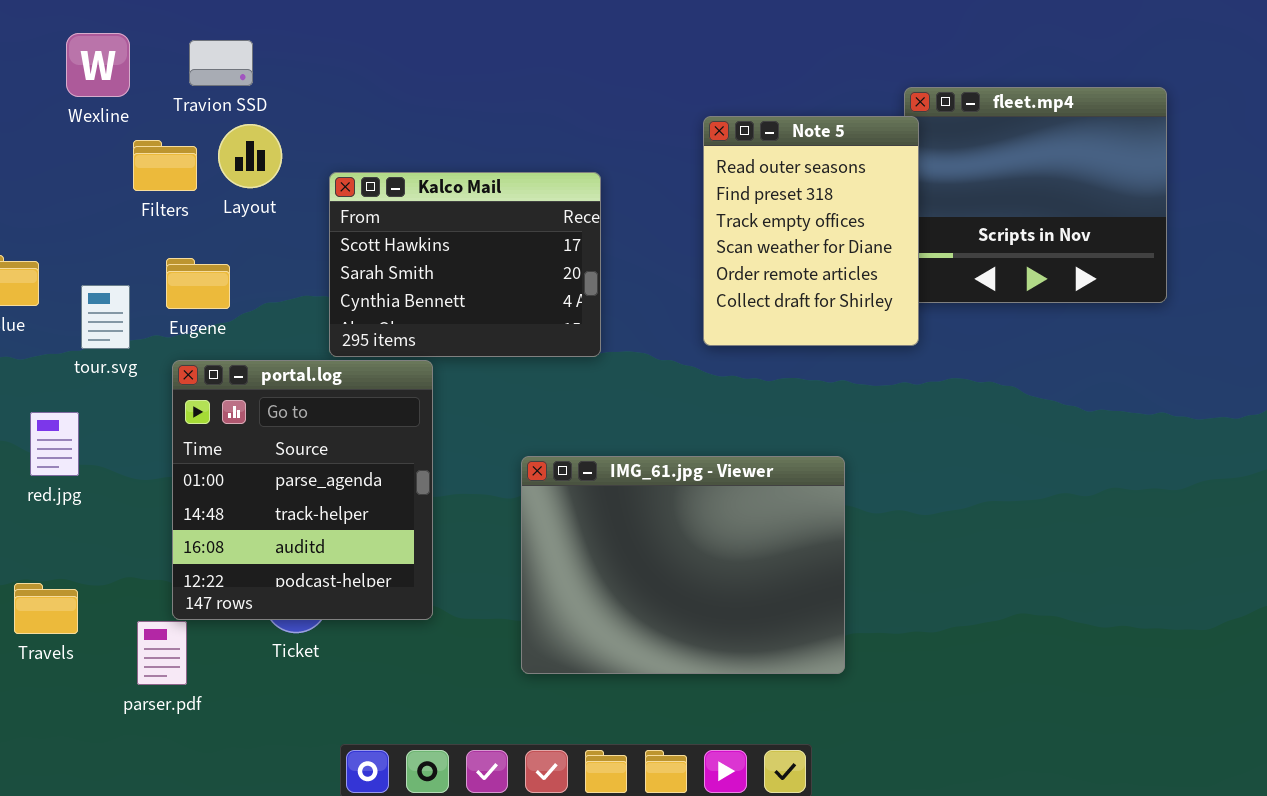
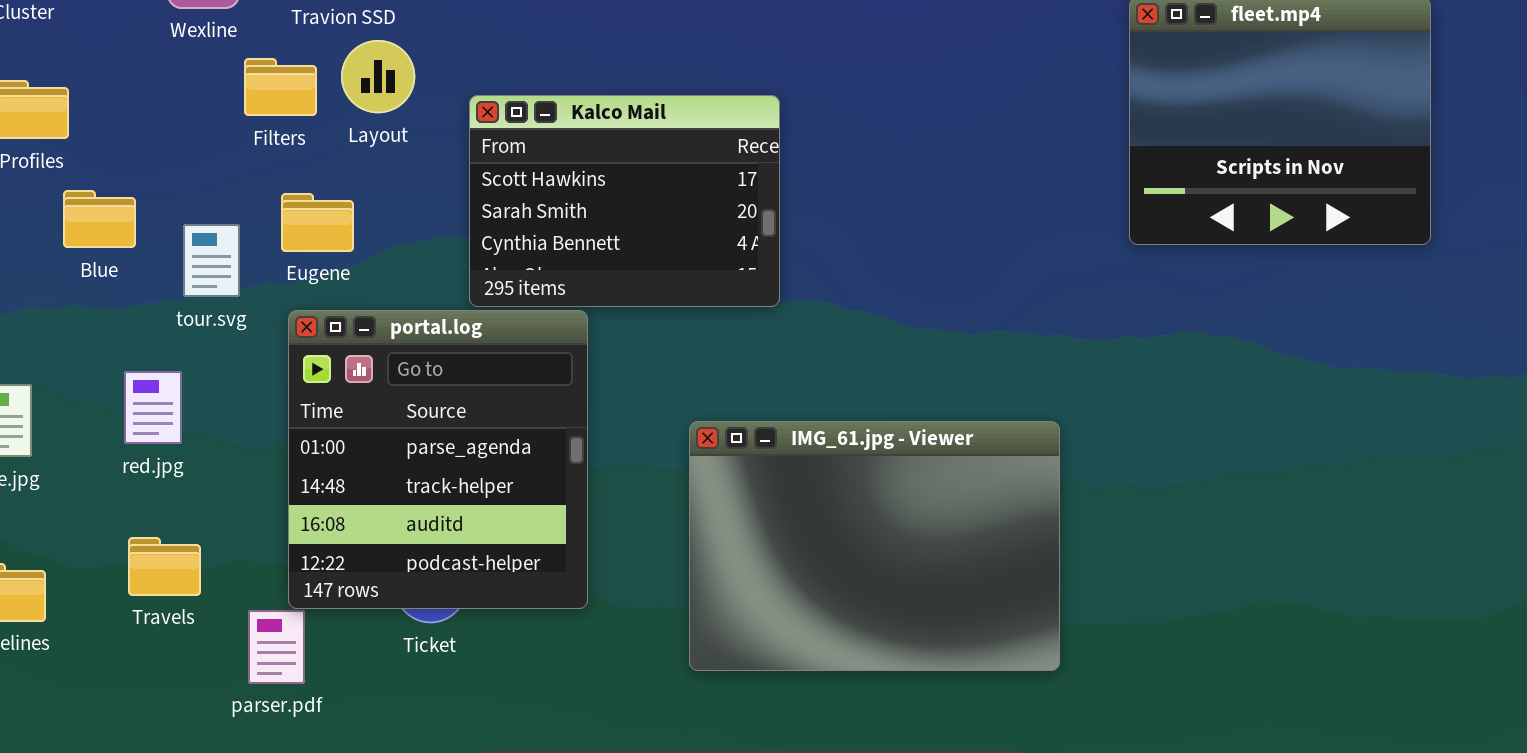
Note 5: [703,116,919,346] -> none, closed
Travels: [14,583,78,634] -> [128,537,201,596], moved

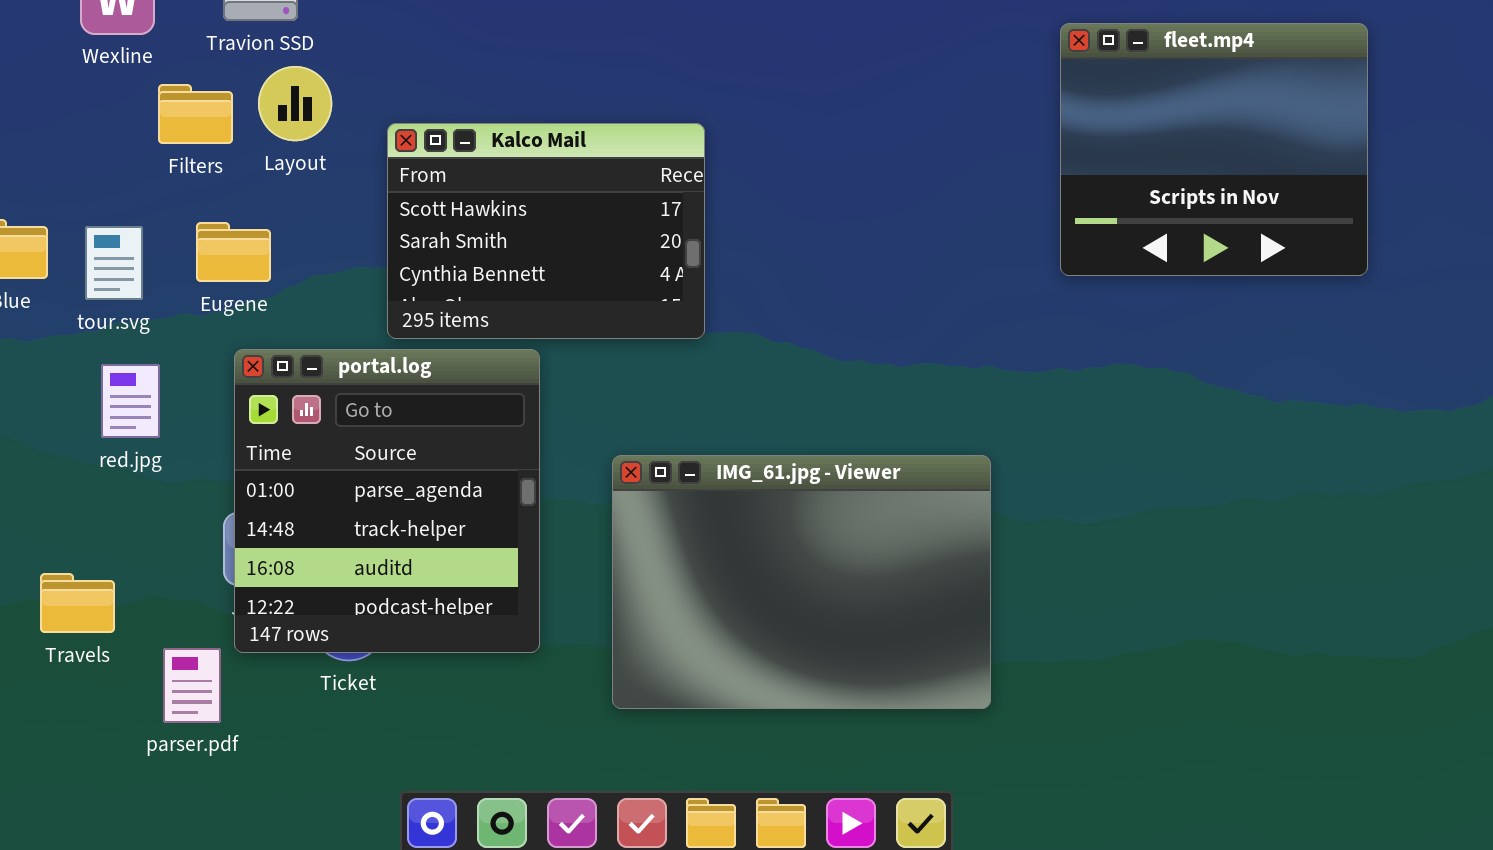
tour.svg: [183,224,240,297] -> [85,226,143,300], moved
portal.log: [288,310,588,609] -> [234,349,540,653], moved
red.jpg: [124,371,182,444] -> [101,364,160,438], moved

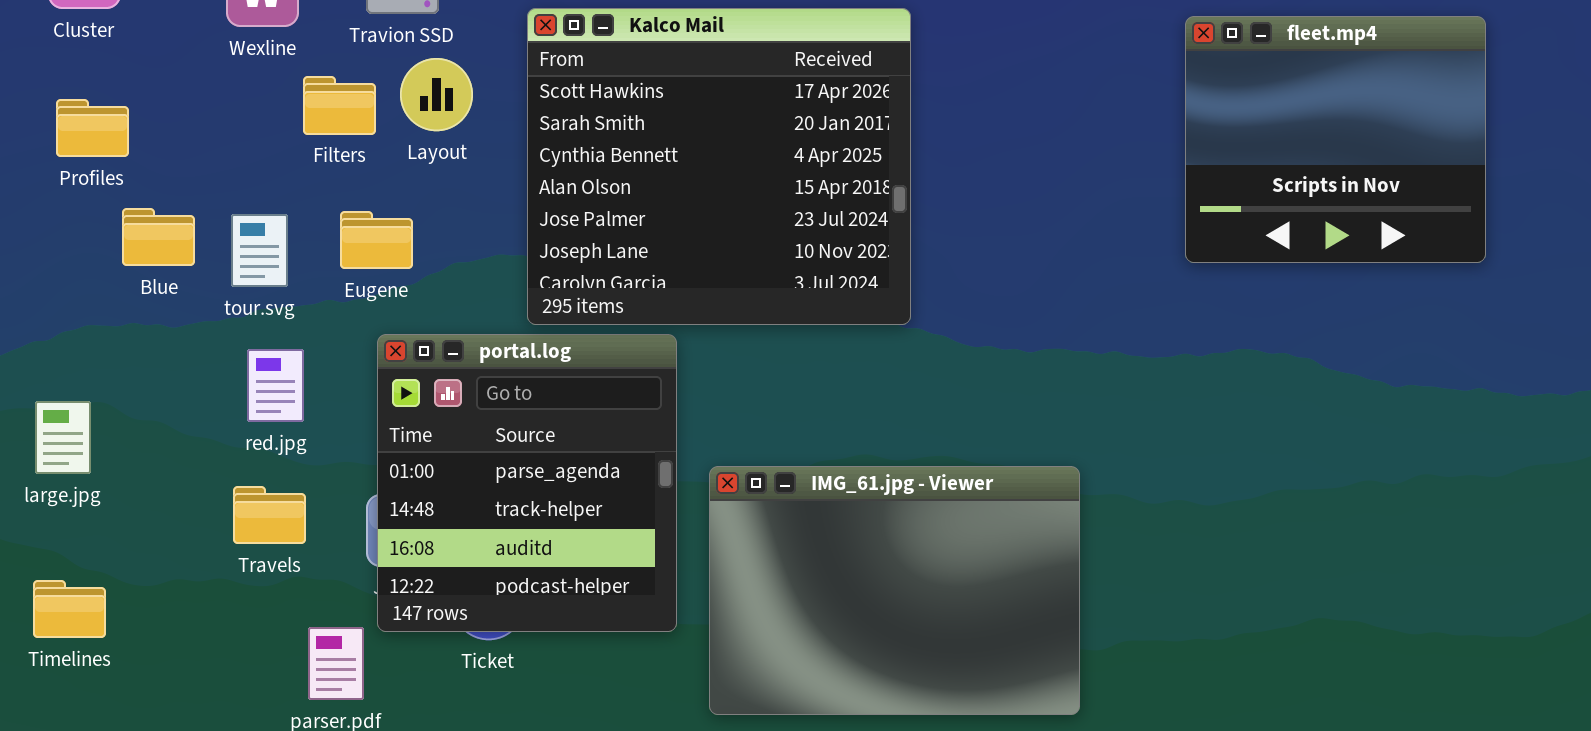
Kalco Mail: [387,123,705,339] -> [527,8,911,325], resized
IMG_61.jpg - Viewer: [612,455,991,709] -> [709,466,1080,715], moved
Travels: [40,573,115,633] -> [233,486,306,544], moved

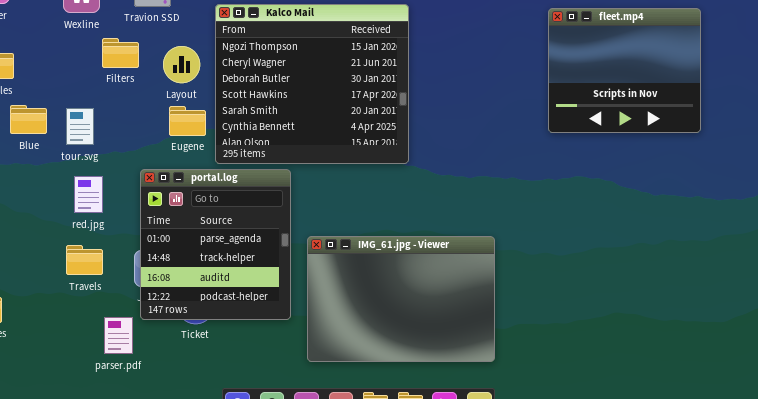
Kalco Mail: [527,8,911,325] -> [215,4,409,164], scrolled up 3 rows
Layout: [400,58,473,131] -> [163,46,200,83], moved
Eugene: [340,211,413,269] -> [169,106,206,136], moved

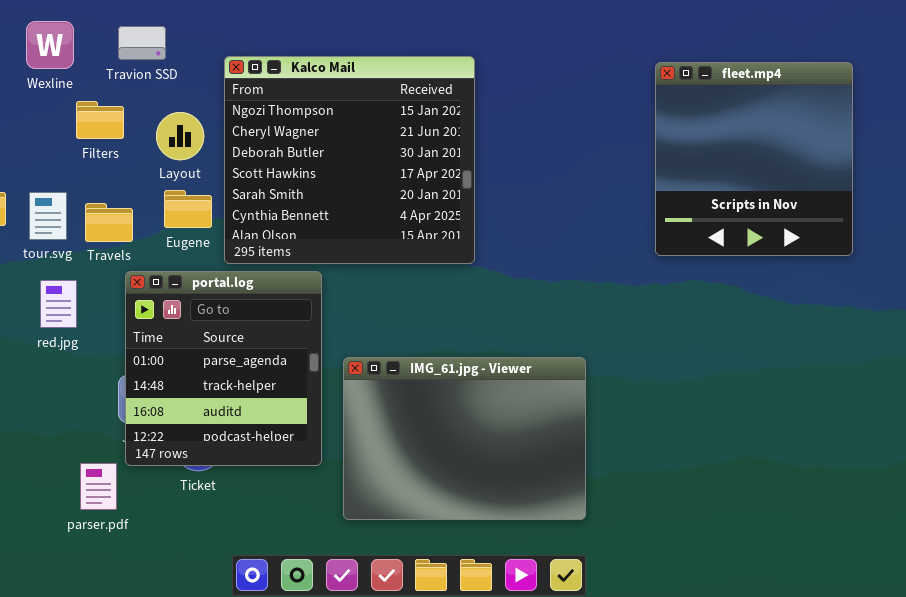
fleet.mp4: [548,8,701,133] -> [655,62,853,256], resized
Travels: [66,245,103,275] -> [85,203,133,242], moved

